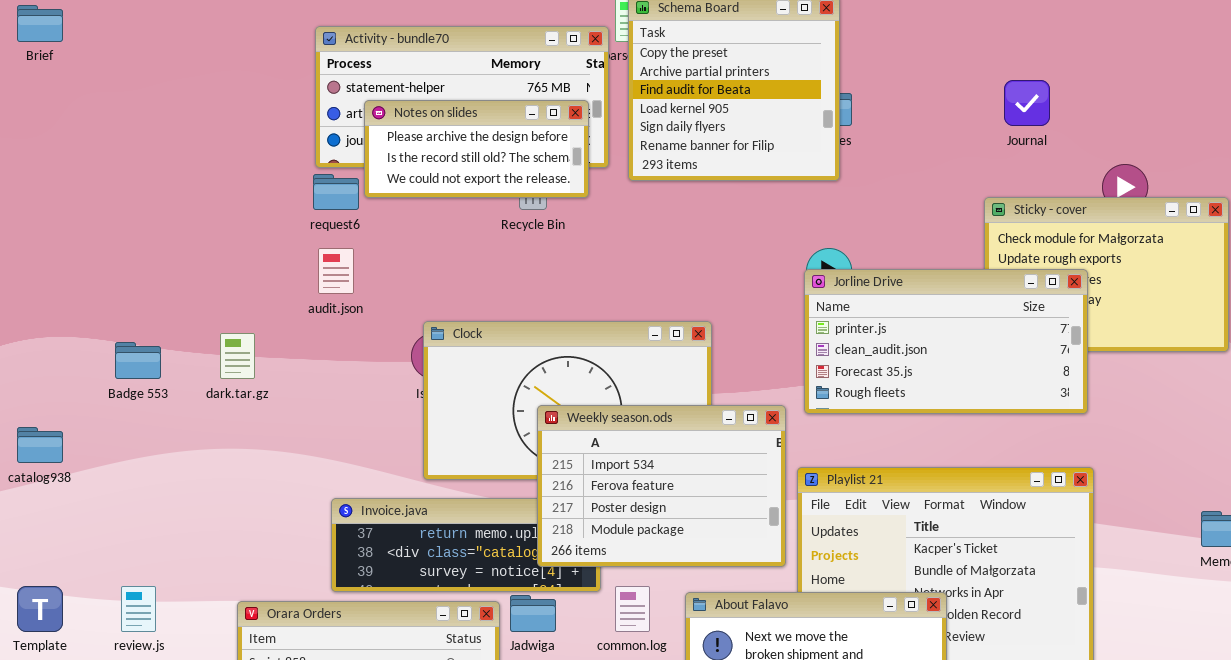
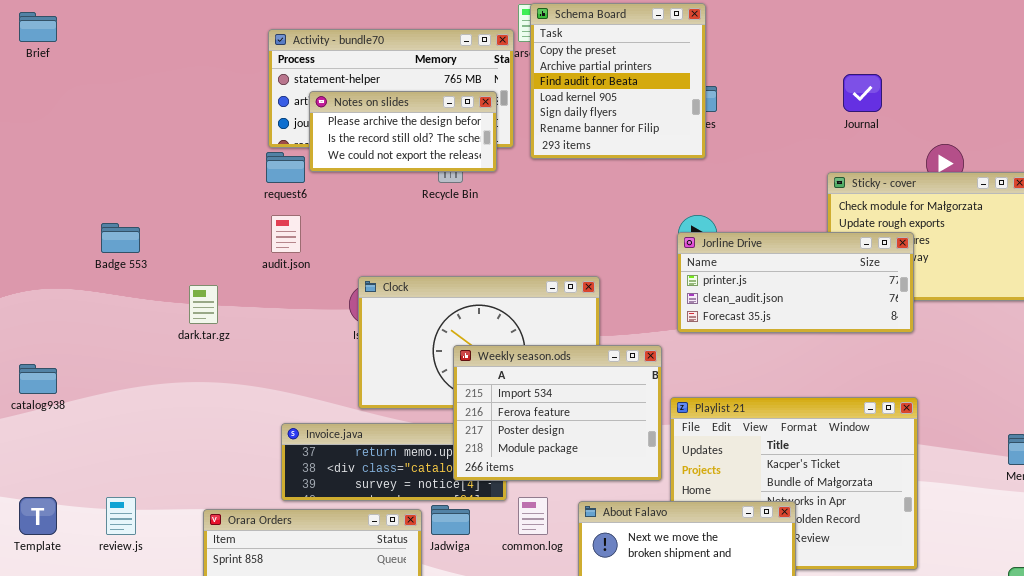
Jorline Drive: [804,269,1088,414] -> [677,232,914,333], resized
Badge 553: [115,342,161,379] -> [101,223,140,253], moved

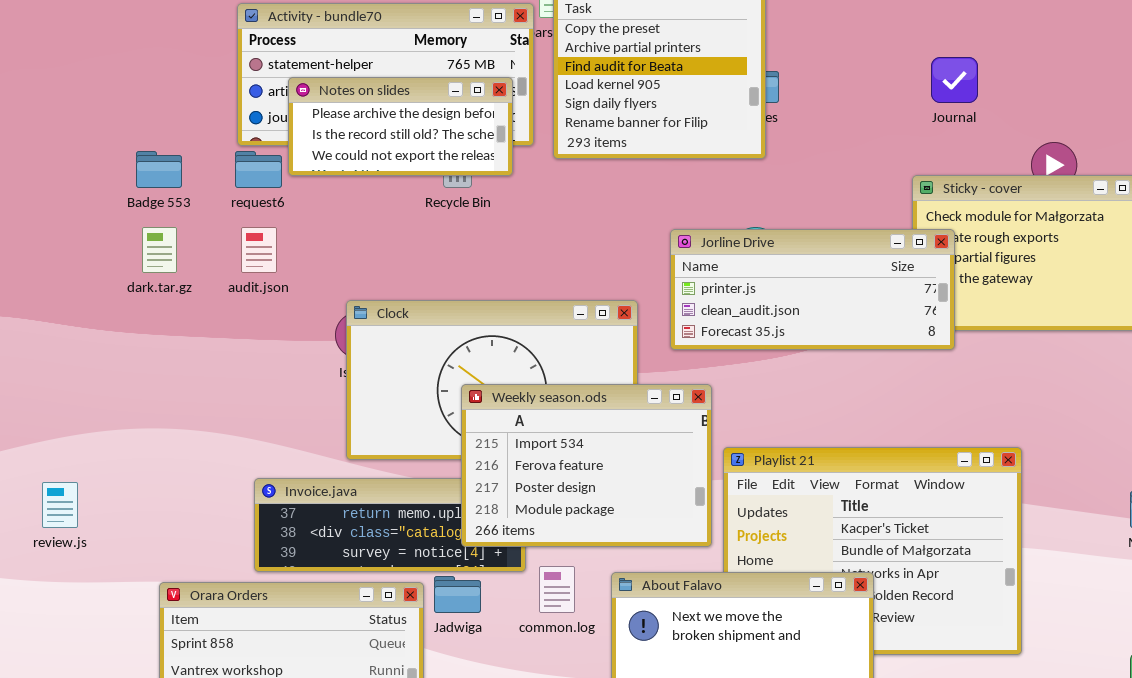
Badge 553: [101,223,140,253] -> [136,151,182,188], moved
Jorline Drive: [677,232,914,333] -> [670,229,955,350], moved
dark.tar.gz: [189,285,218,324] -> [142,227,177,273], moved
review.js: [106,497,136,535] -> [42,482,78,528], moved

